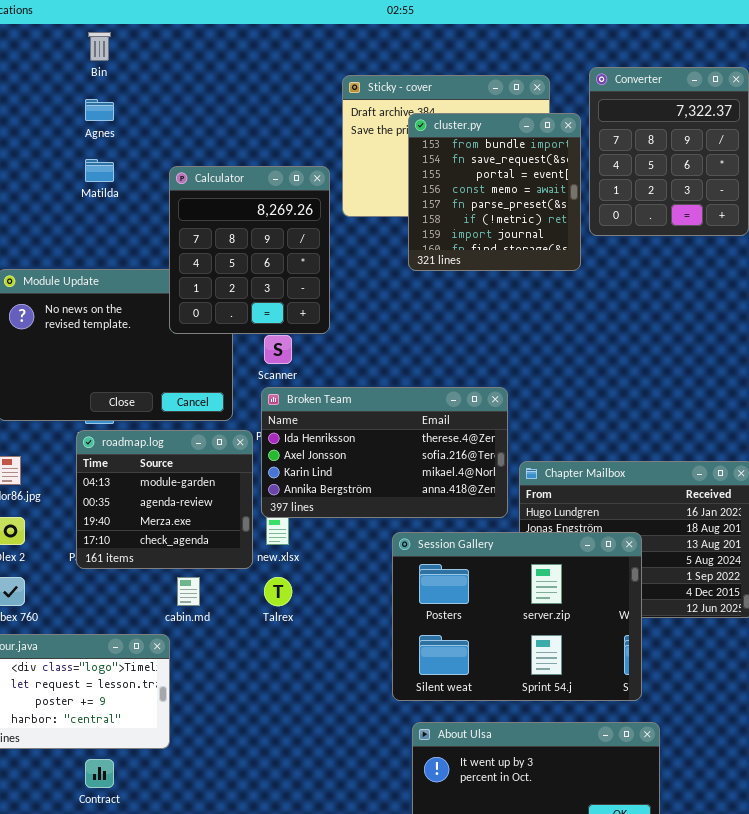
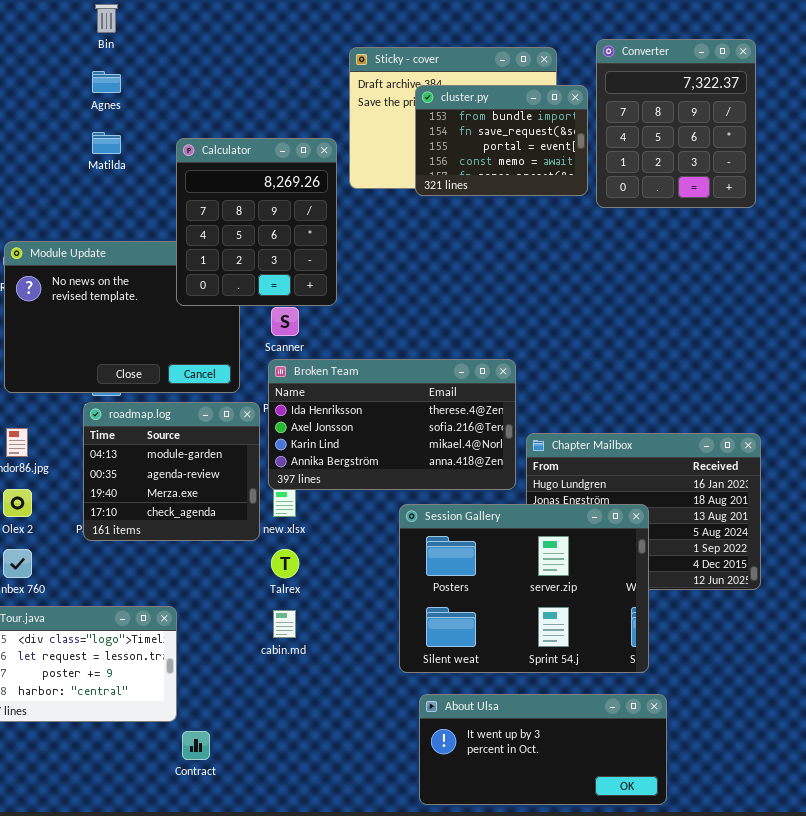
cluster.py: [408,113,581,271] -> [415,85,588,196], resized
cabin.md: [177,577,200,606] -> [273,610,296,638], moved
Contract: [85,759,114,788] -> [182,731,210,760], moved

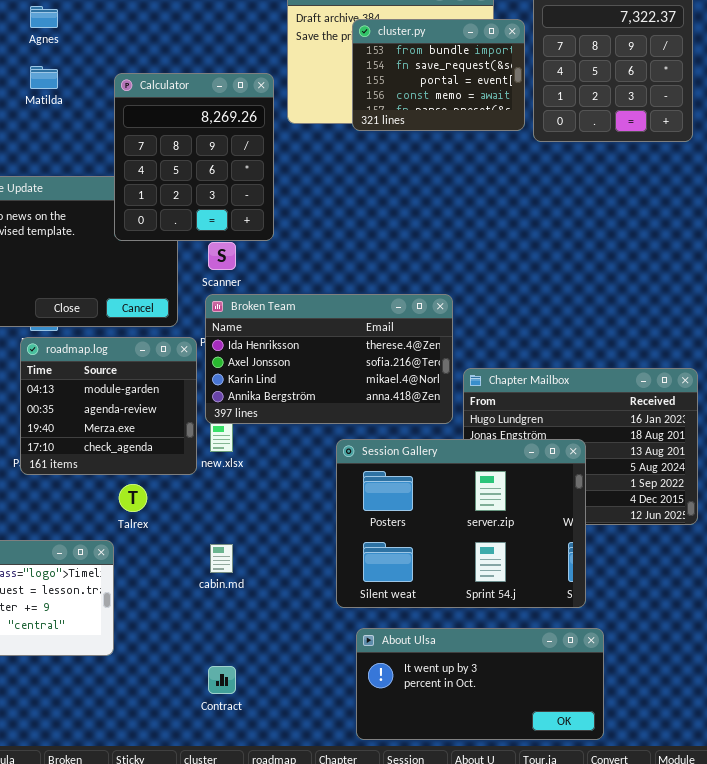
Talrex: [271,549,299,578] -> [119,484,147,512], moved
Contract: [182,731,210,760] -> [208,666,236,694], moved

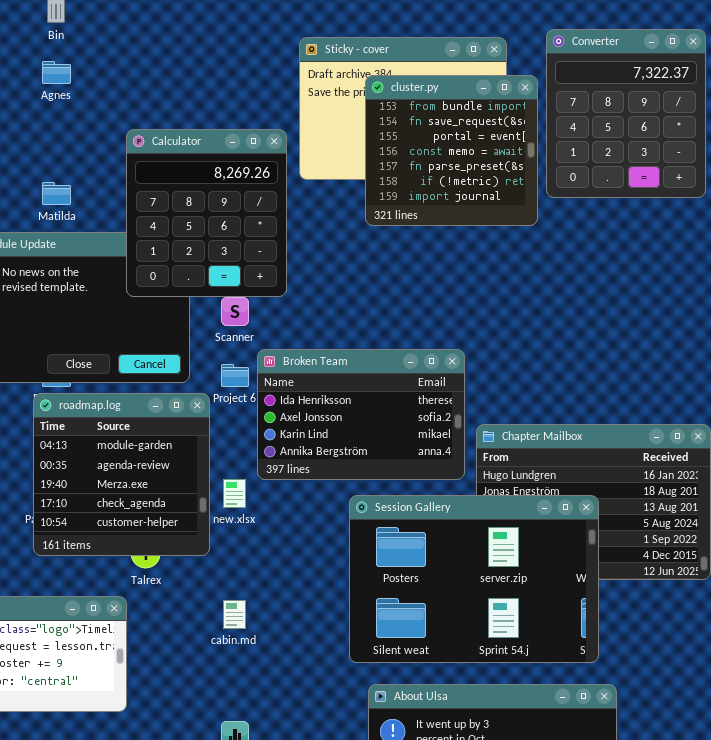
cluster.py: [352,19,525,131] -> [365,75,538,226], resized
Matilda: [30,66,58,89] -> [42,182,71,205], moved
Broken Team: [205,294,453,424] -> [257,349,465,480], resized
roadmap.log: [20,337,197,475] -> [33,393,210,556], resized

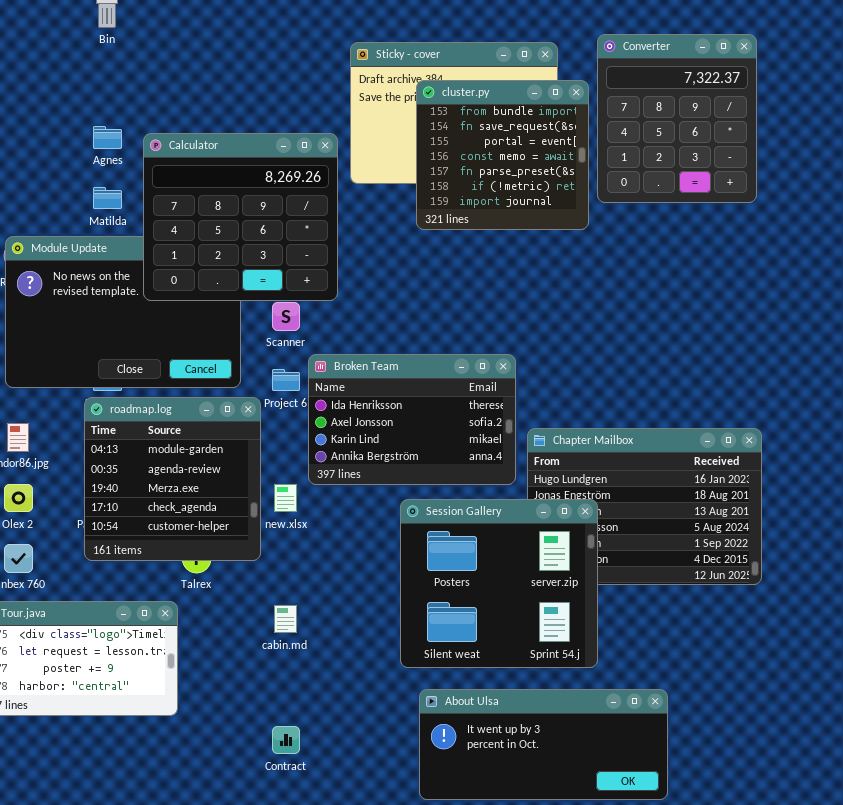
Agnes: [42,61,71,84] -> [93,126,122,149], moved
Calculator: [126,129,287,297] -> [143,133,338,301], resized
Session Gallery: [349,495,599,663] -> [400,499,598,668], resized

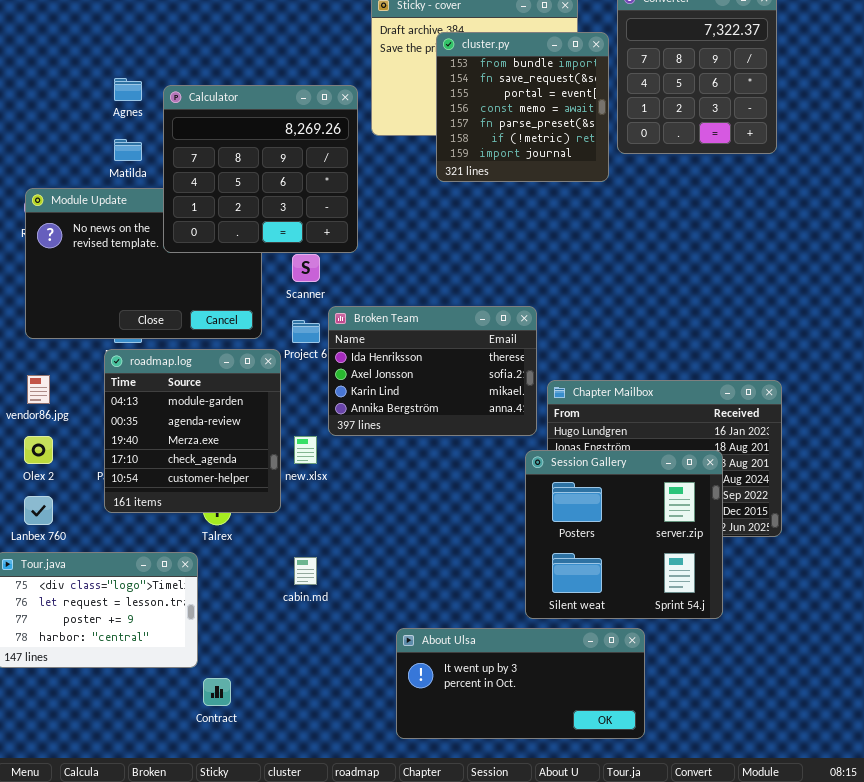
Session Gallery: [400,499,598,668] -> [525,450,723,619], moved
About Ulsa: [419,689,668,800] -> [396,628,645,739], moved
Contract: [272,726,300,754] -> [203,678,231,706], moved

